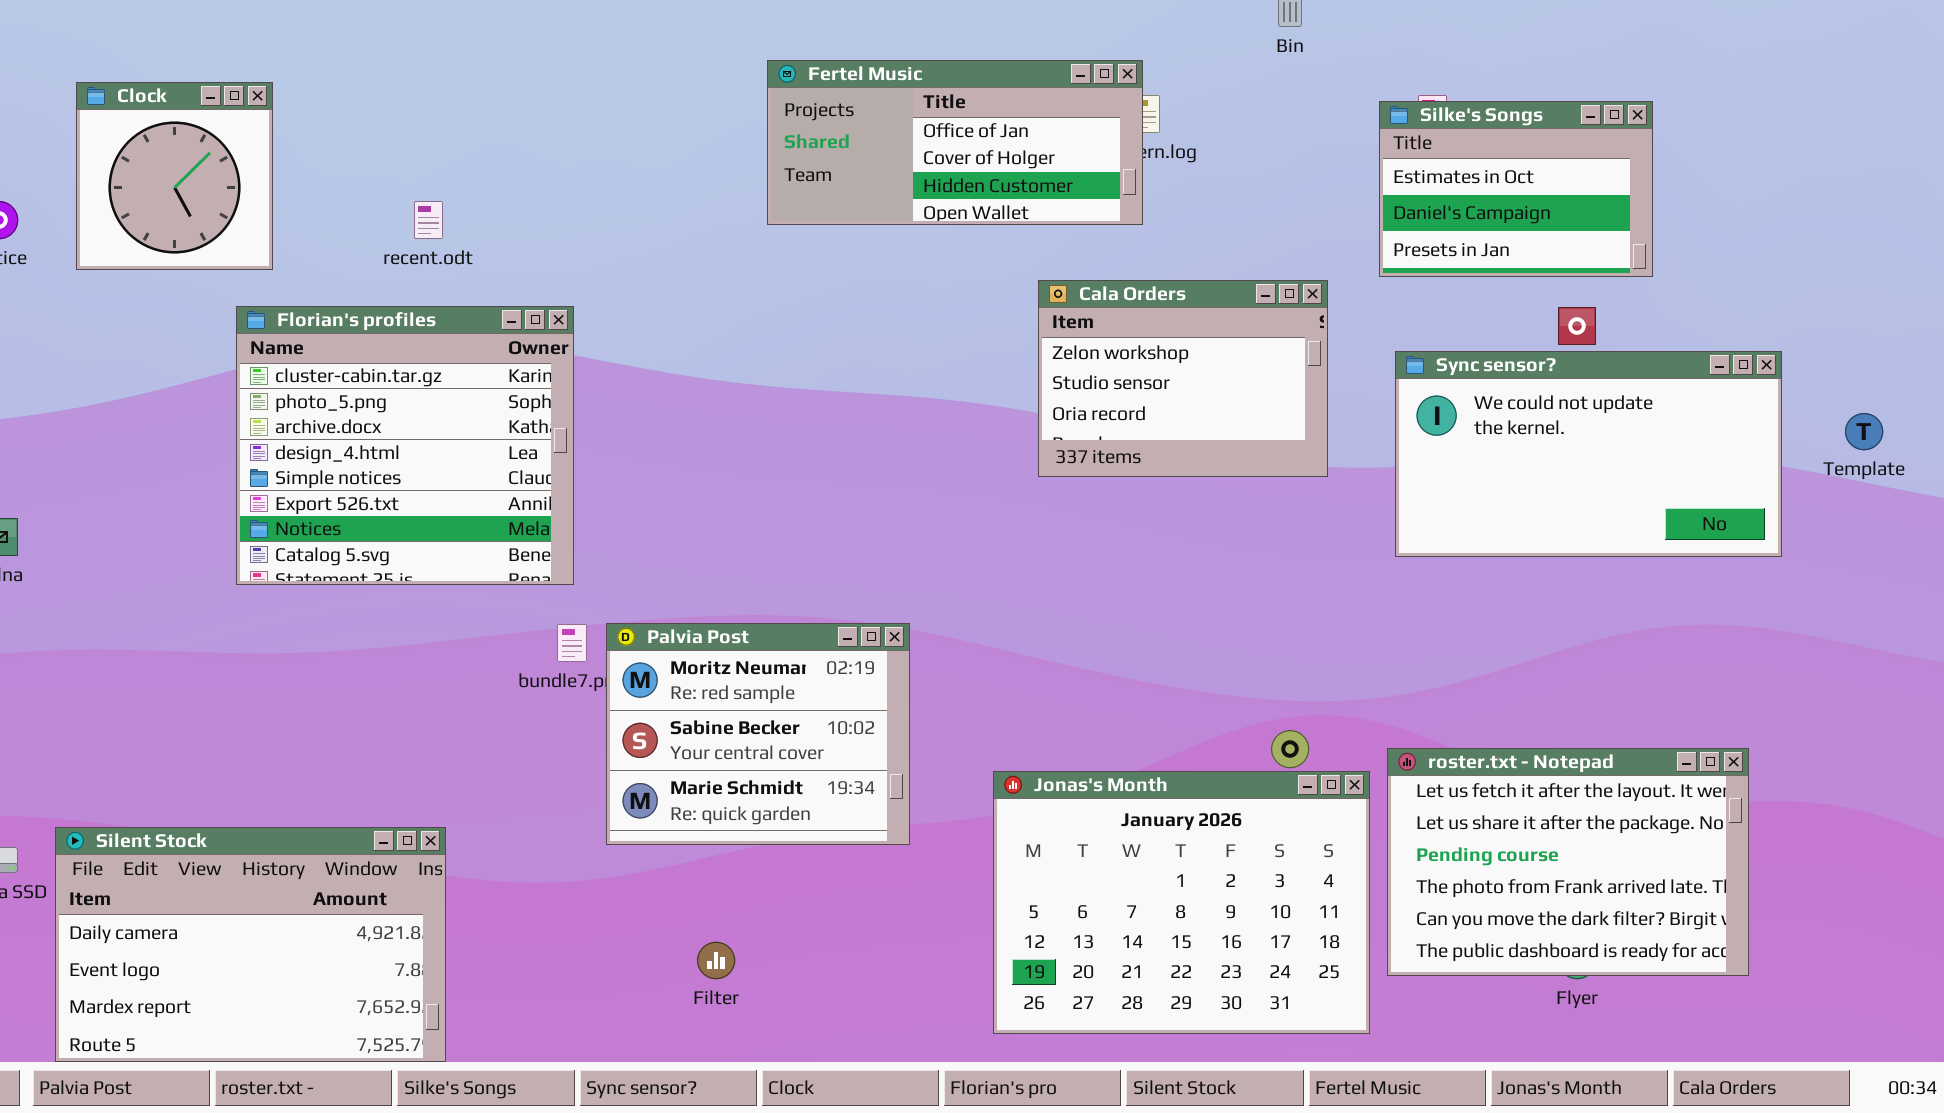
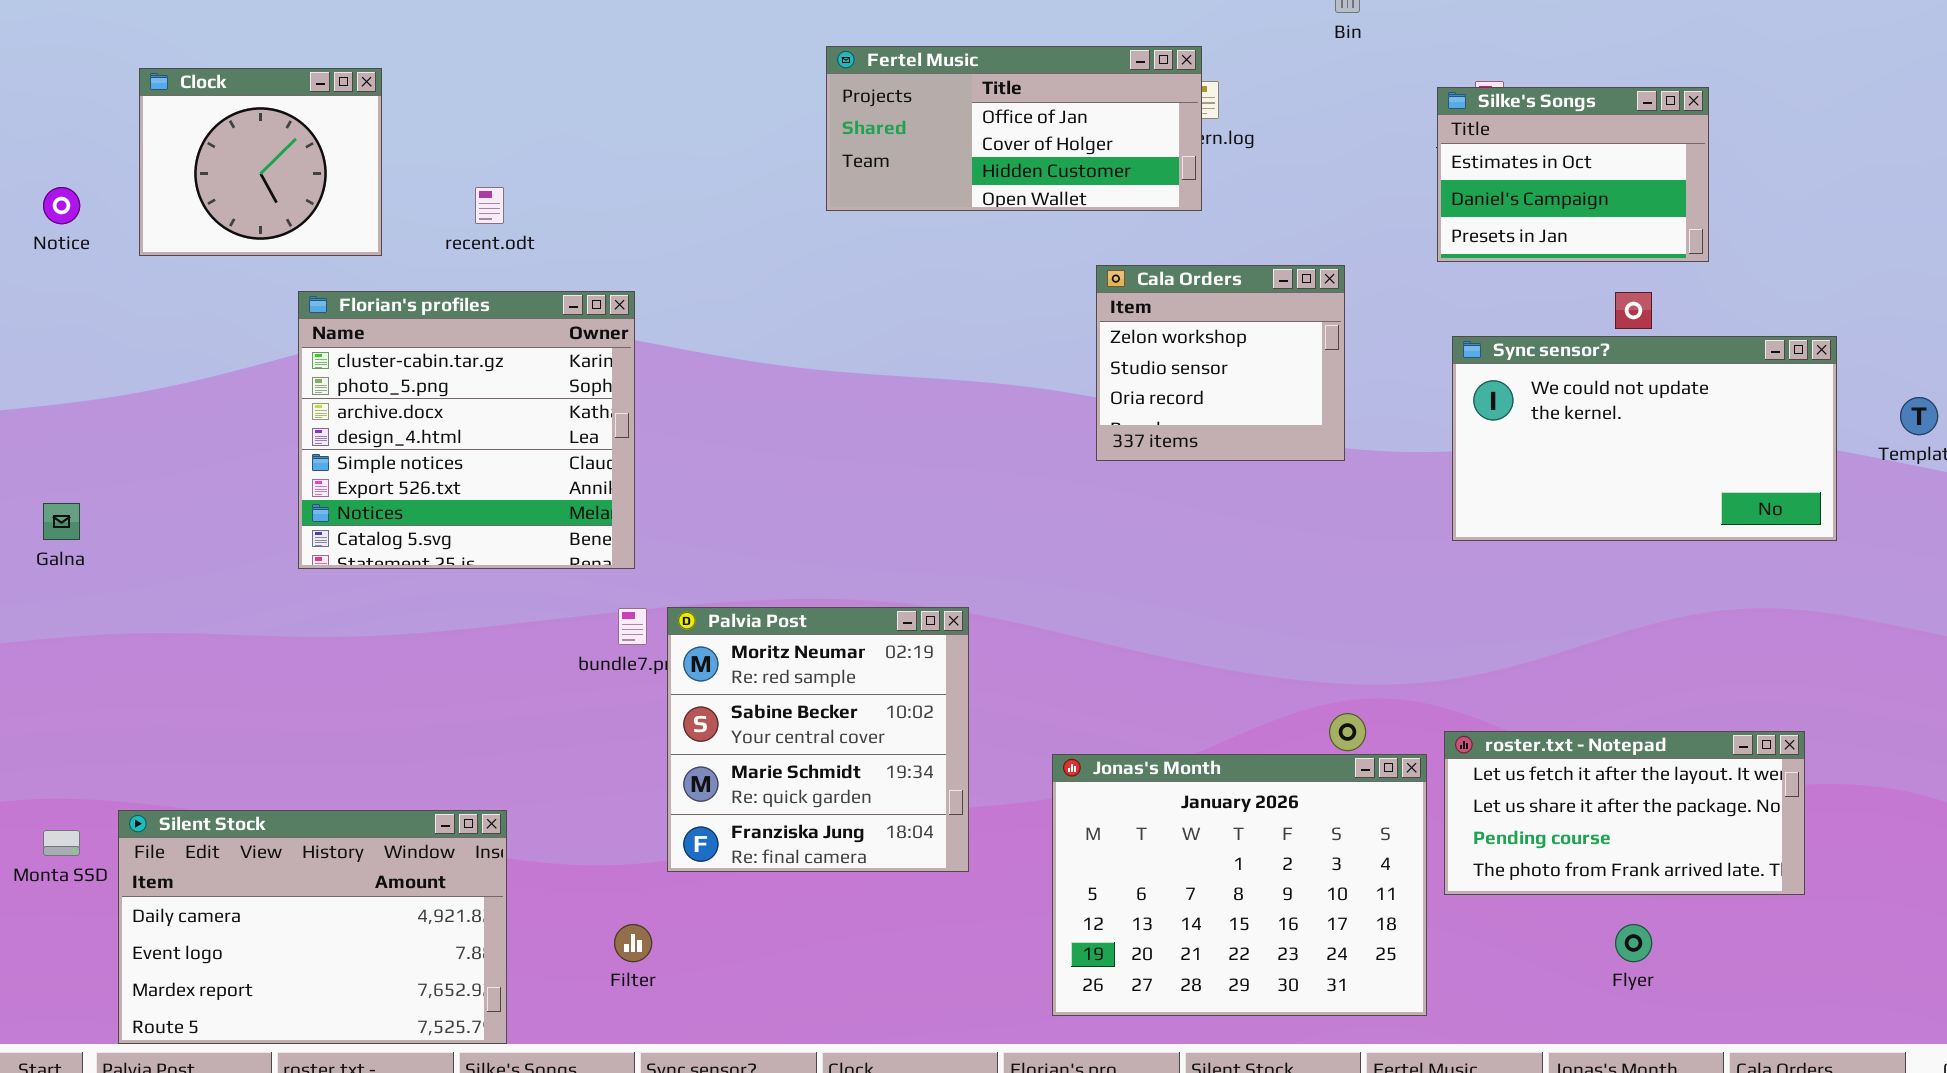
Clock: [76,82,273,270] -> [139,68,382,256], resized
Cala Orders: [1038,280,1328,477] -> [1096,265,1345,461], resized
Palvia Post: [606,623,910,845] -> [667,607,969,872], resized
roster.txt - Notepad: [1387,748,1749,976] -> [1444,731,1805,895], resized
Filter: [697,942,735,979] -> [614,924,652,962], moved

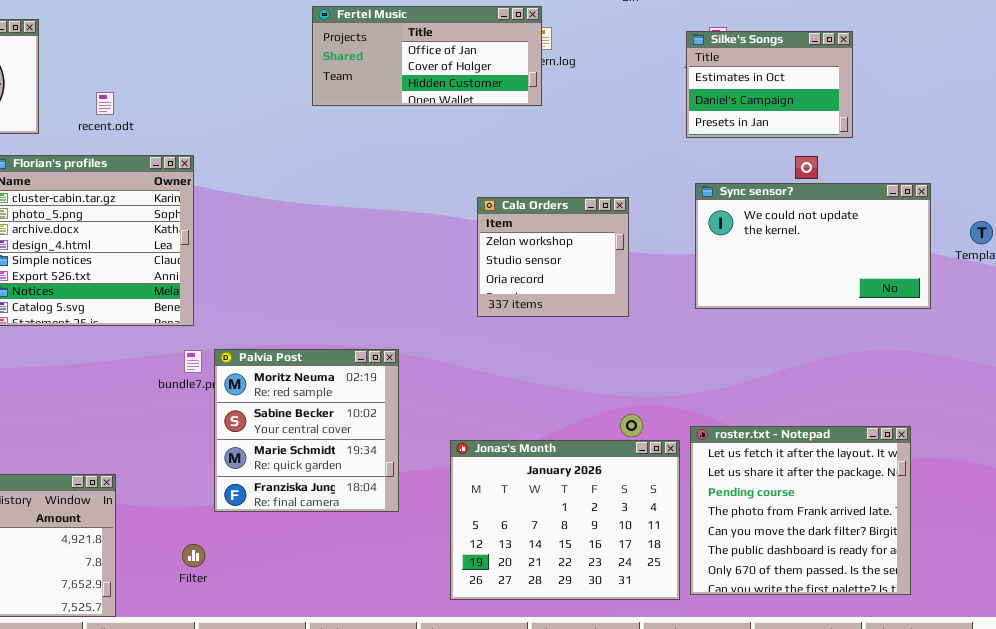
Cala Orders: [1096,265,1345,461] -> [477,197,629,317], moved
roster.txt - Notepad: [1444,731,1805,895] -> [690,426,911,595], resized

